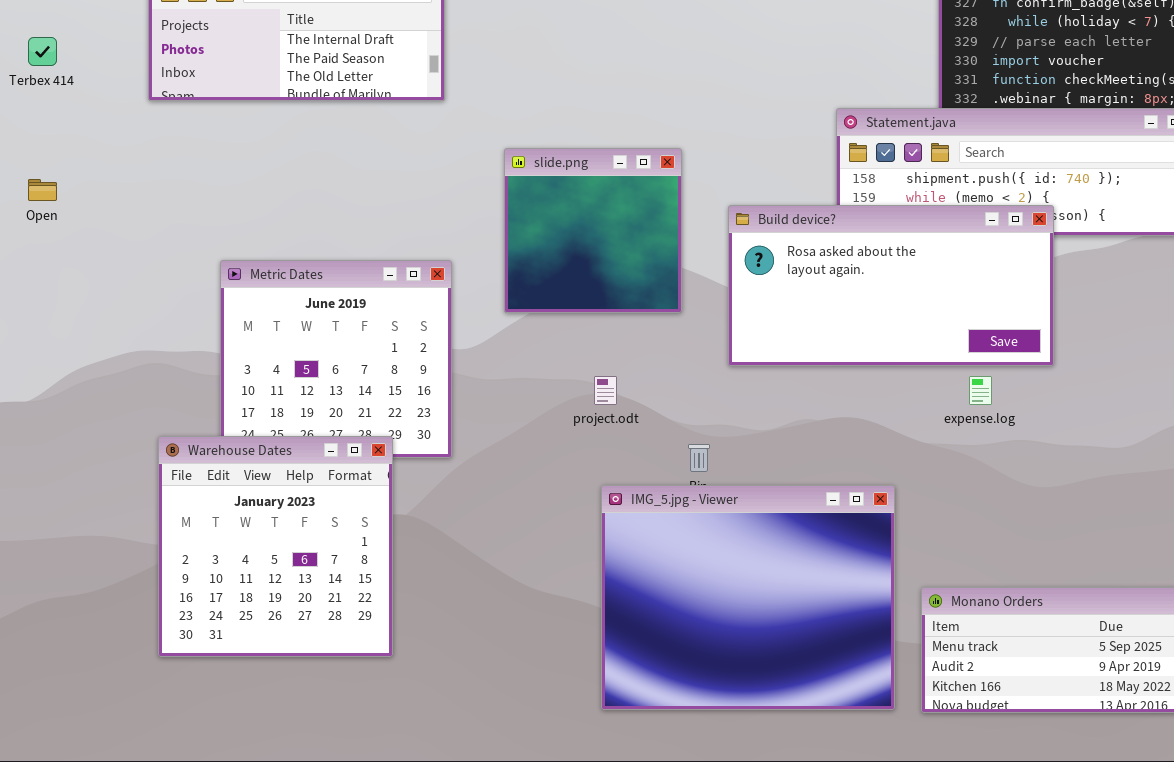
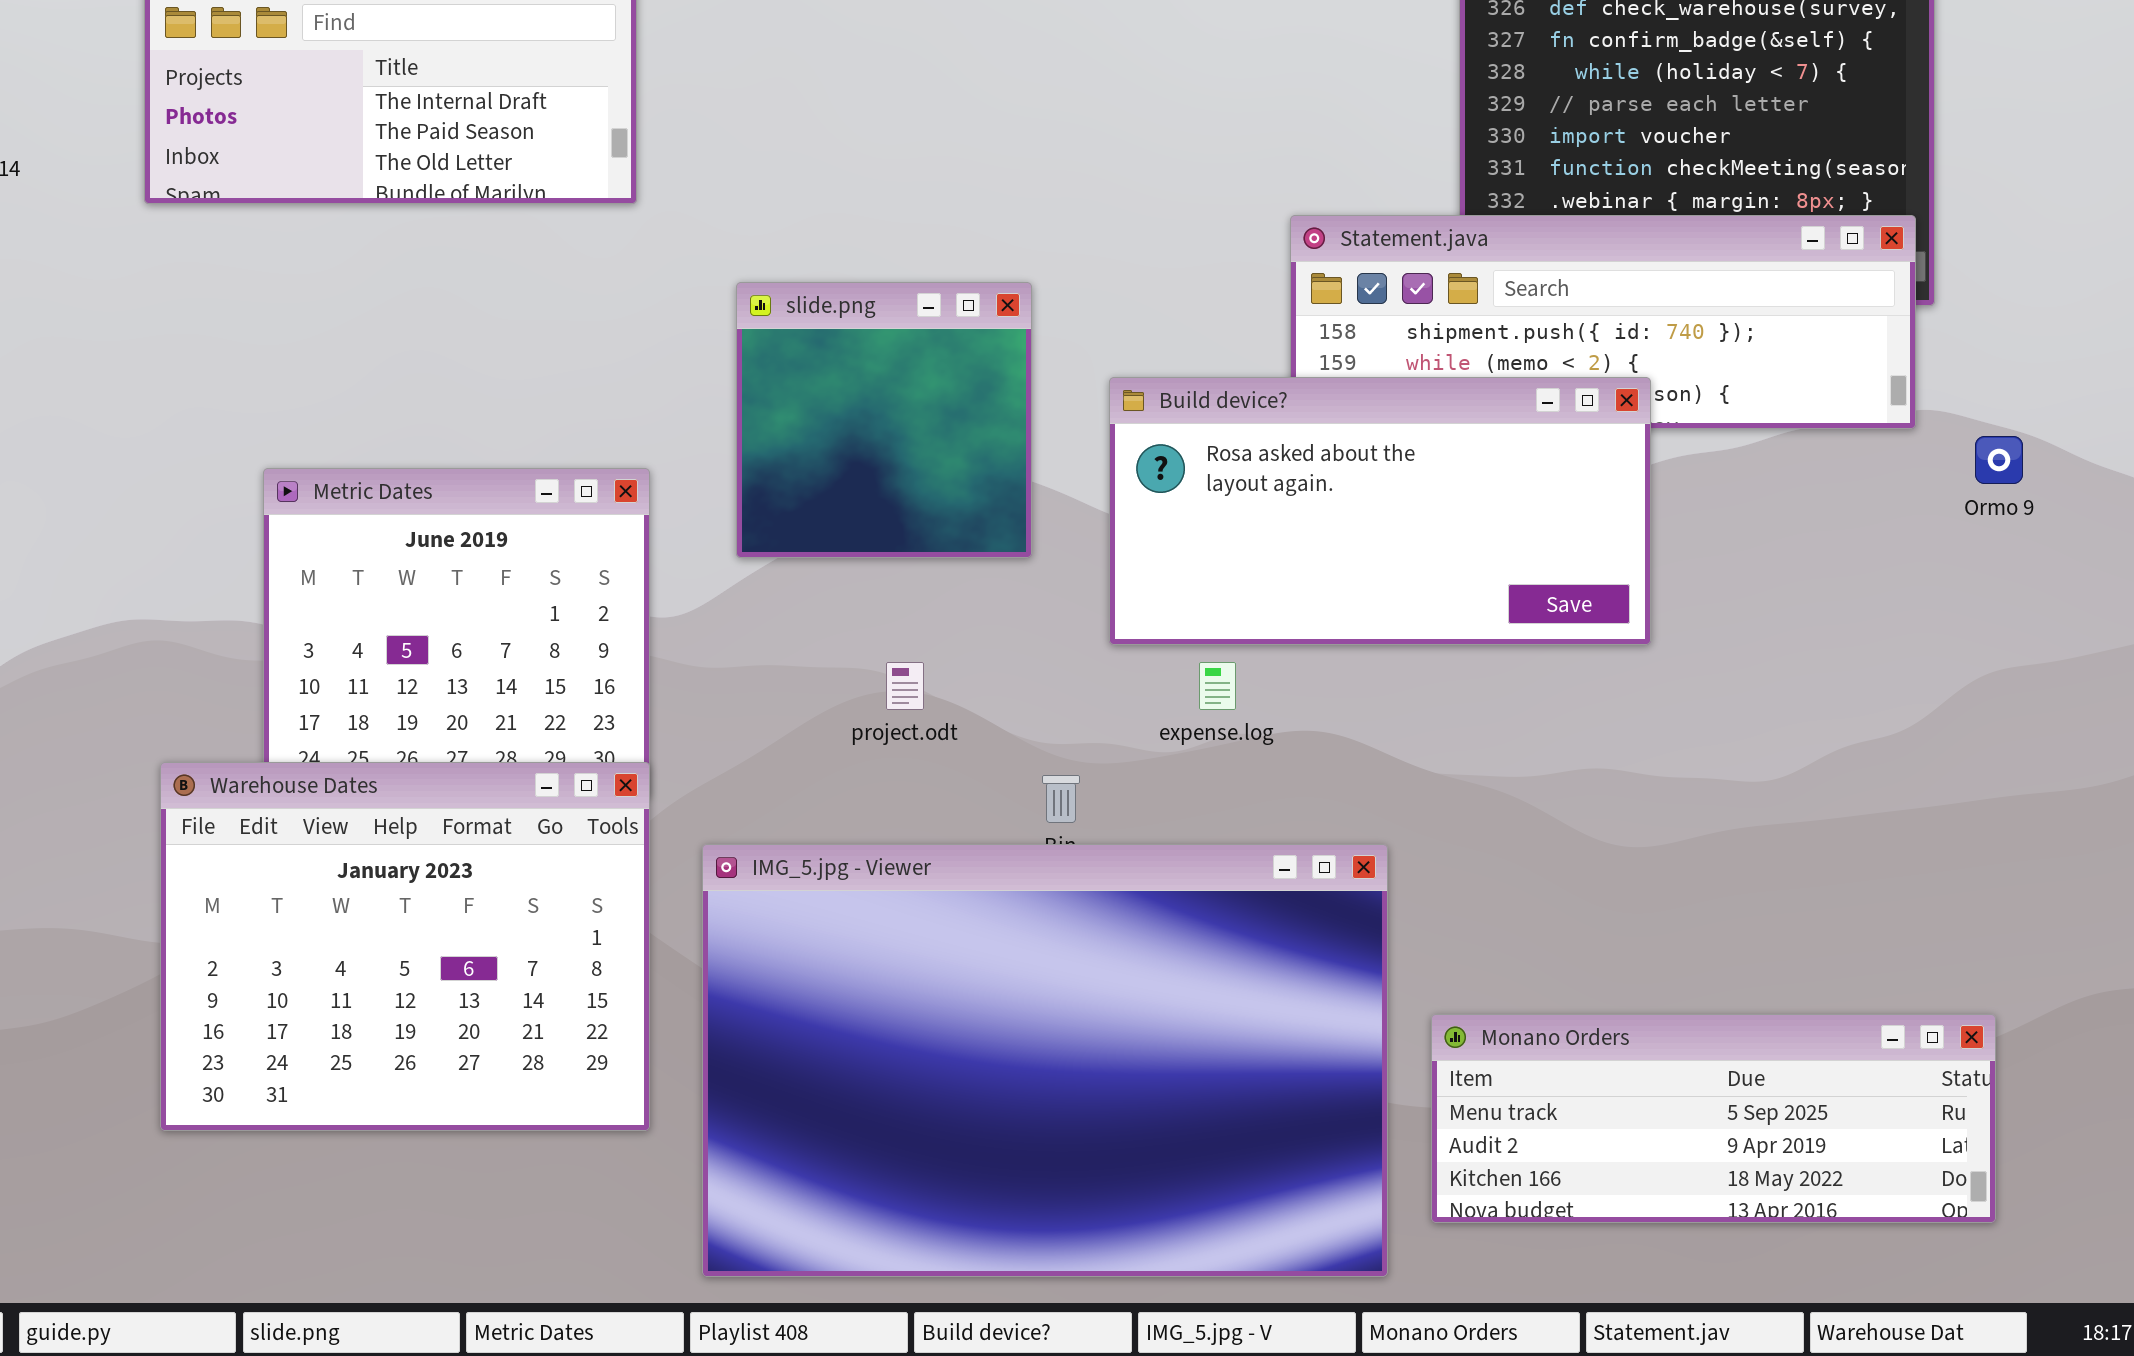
expense.log: [969,376,992,405] -> [1199,662,1236,710], moved
Warehouse Dates: [158,436,393,657] -> [160,762,650,1131], resized
IMG_5.jpg - Viewer: [601,485,895,710] -> [702,844,1388,1277], resized

